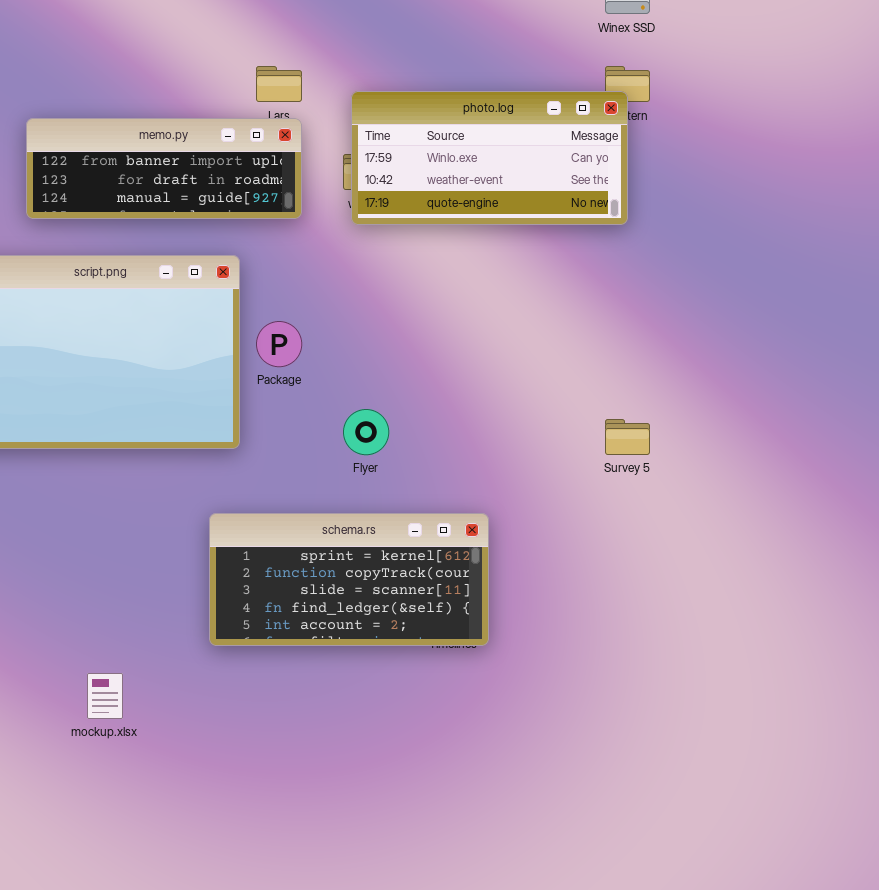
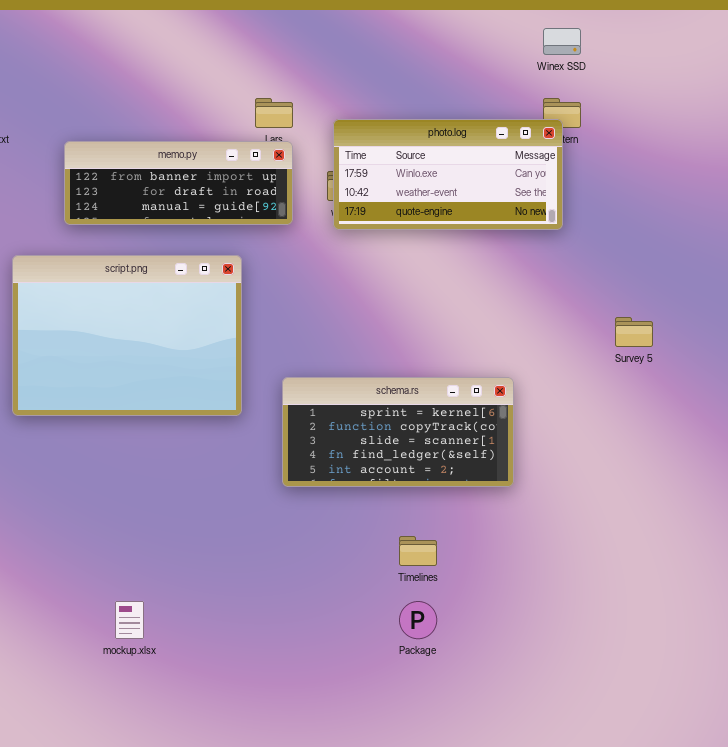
Package: [256,321,302,367] -> [399,601,437,639], moved
Survey 5: [605,419,650,455] -> [615,317,653,347], moved
schema.rs: [209,513,489,646] -> [282,377,514,487], moved

